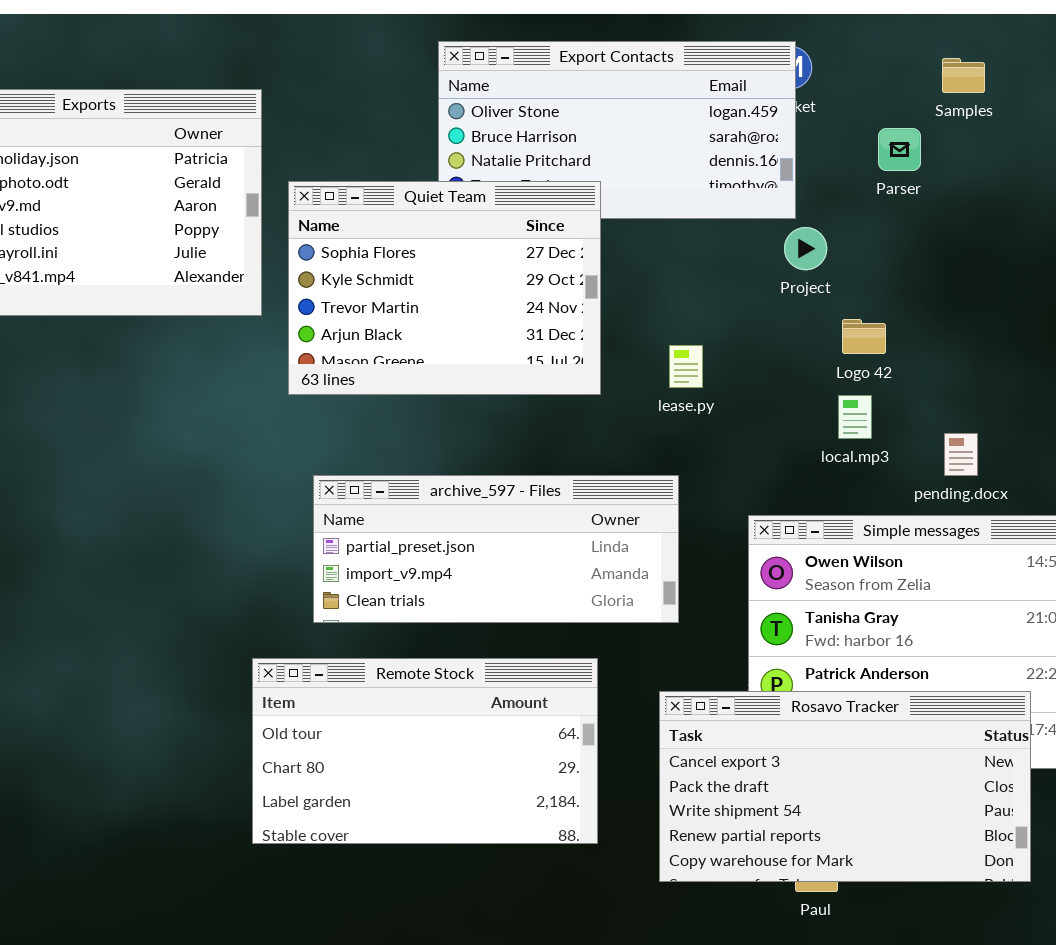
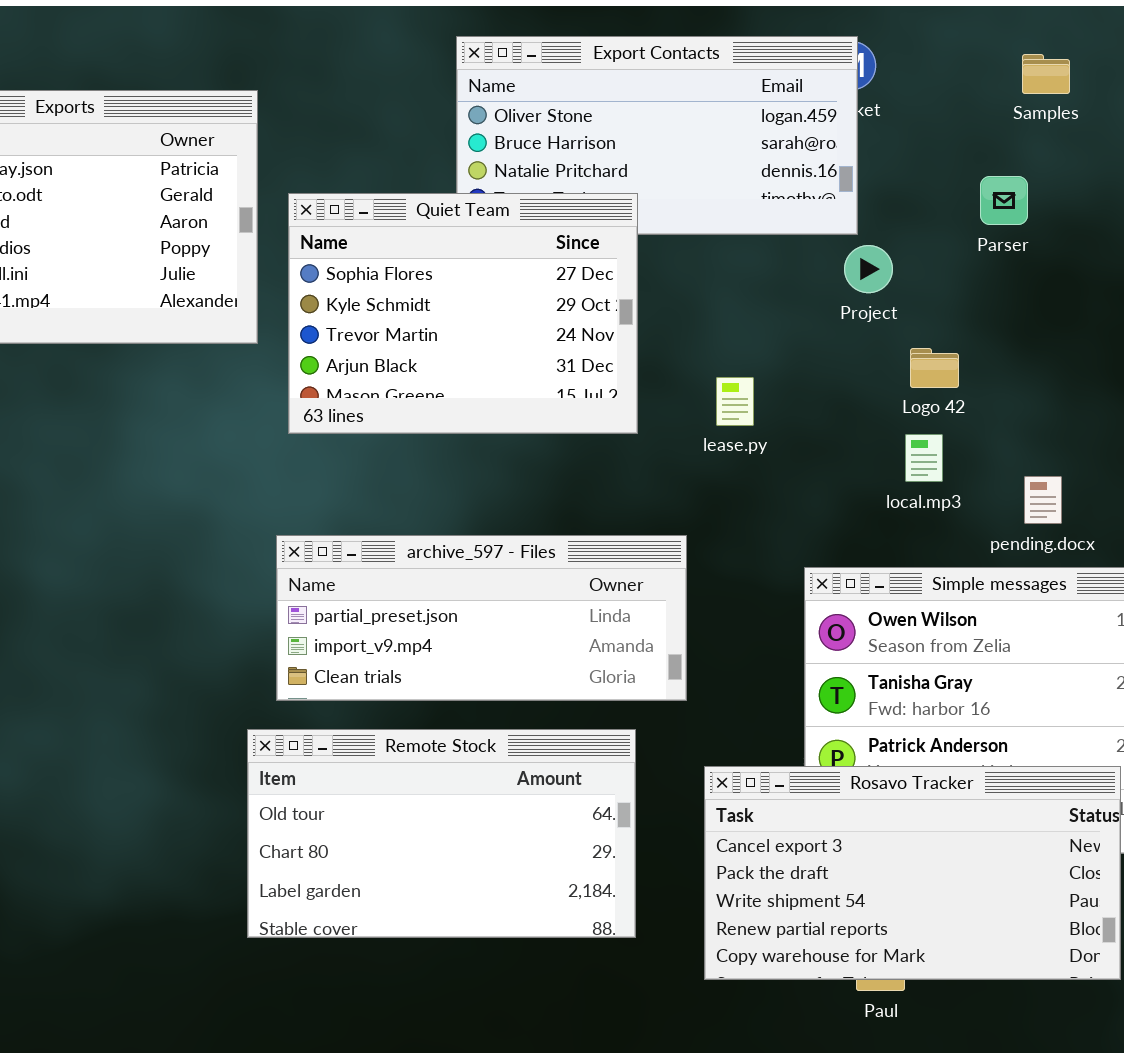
Parser: [878,128,921,171] -> [980,176,1028,225], moved
archive_597 - Files: [313,475,679,623] -> [276,535,687,701], moved

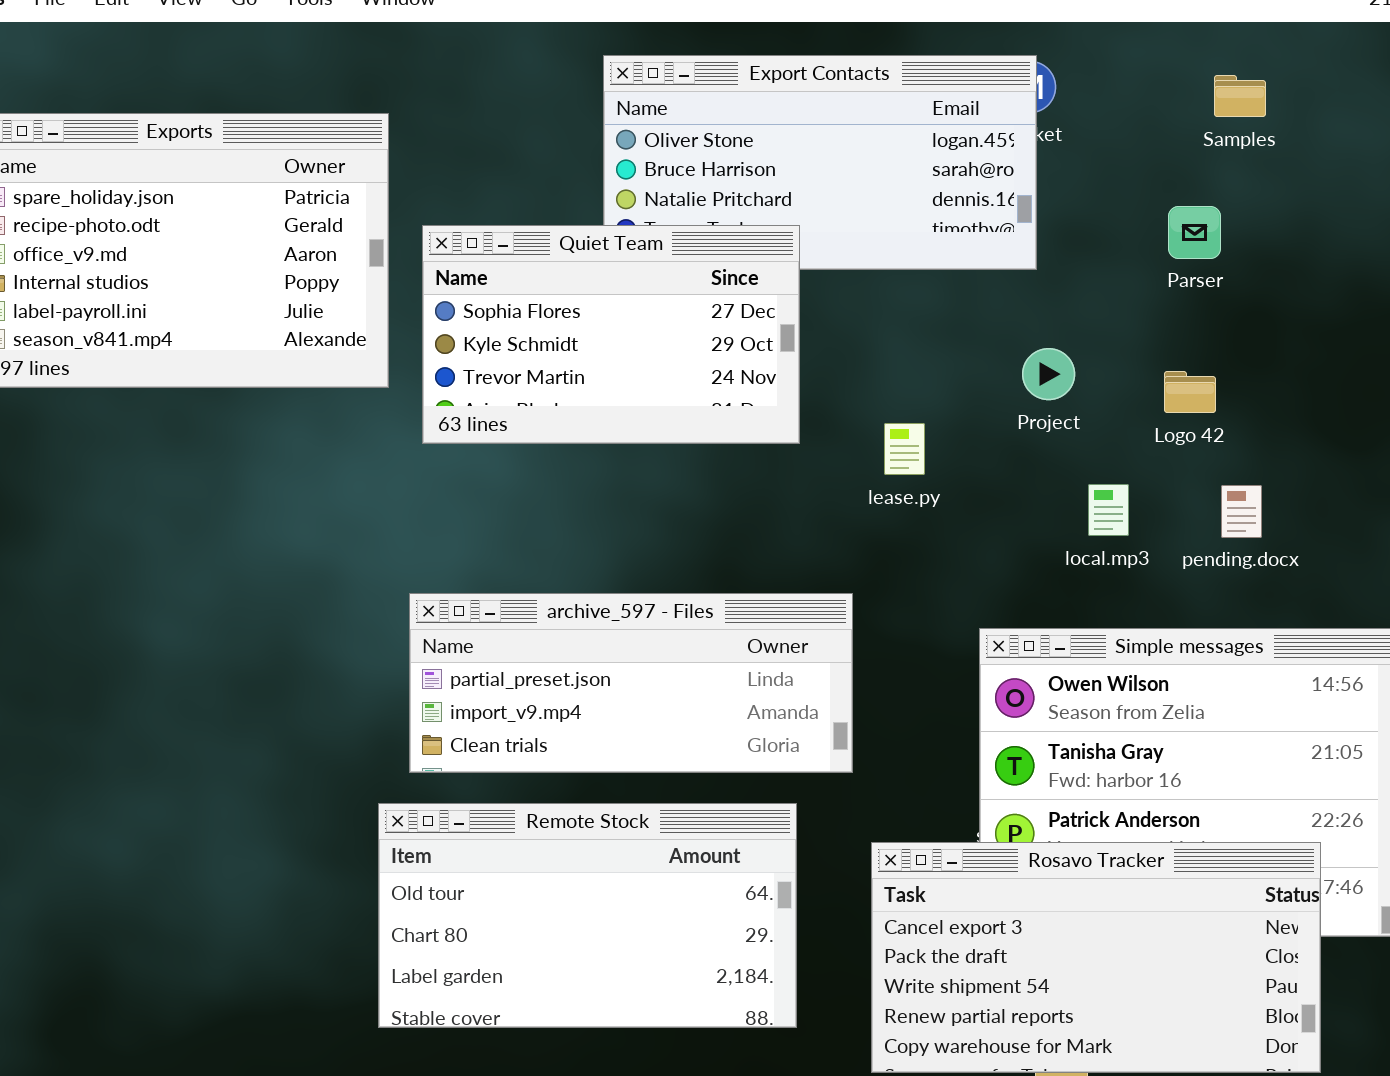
Quiet Team: [288,193,638,434] -> [422,225,800,444], resized
Project: [844,245,893,293] -> [1022,348,1075,400], moved
Logo 42: [910,348,959,388] -> [1164,371,1216,413], moved
pending.docx: [1024,476,1062,524] -> [1221,485,1262,538], moved

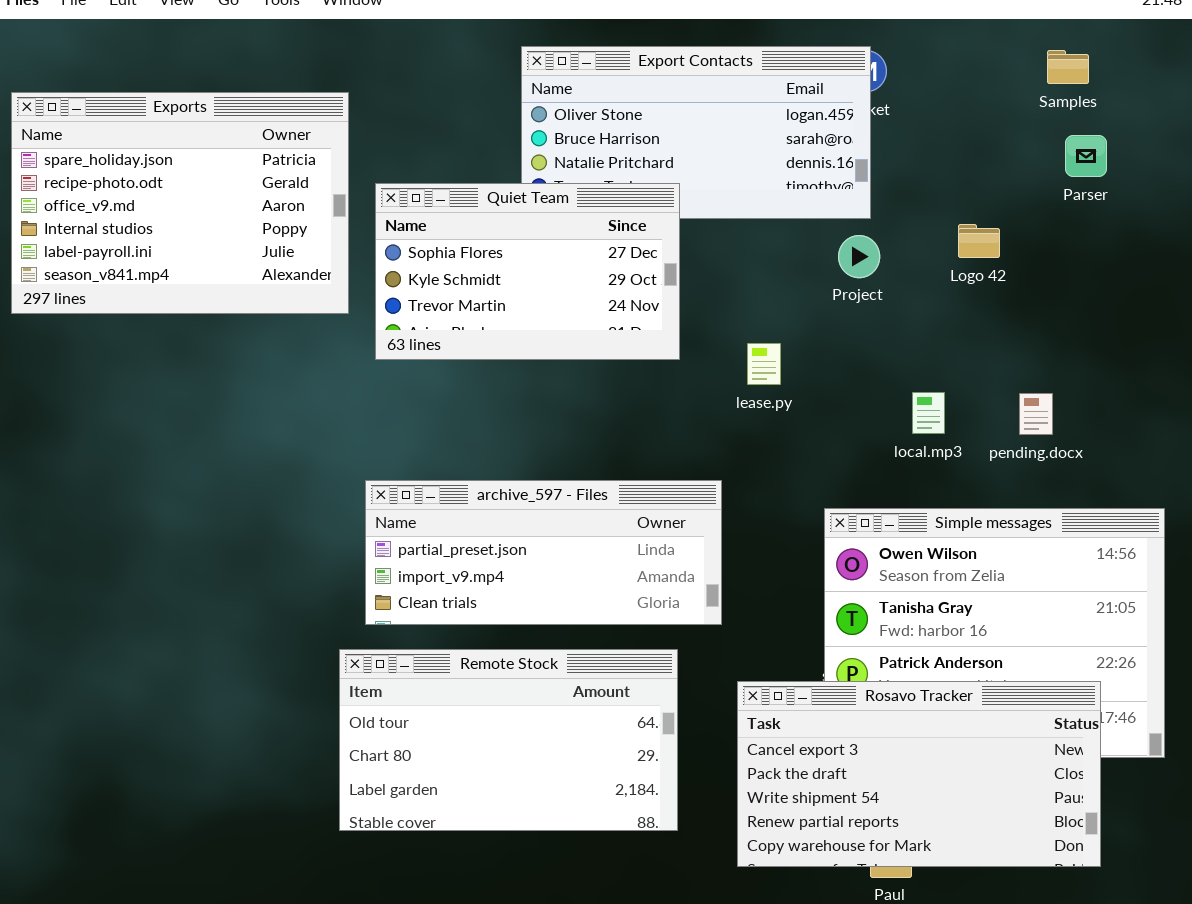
Samples: [1214,75,1266,117] -> [1047,50,1089,84], moved
Parser: [1168,206,1221,259] -> [1065,135,1107,177], moved
Project: [1022,348,1075,400] -> [838,235,880,278], moved
Logo 42: [1164,371,1216,413] -> [958,224,1000,258], moved

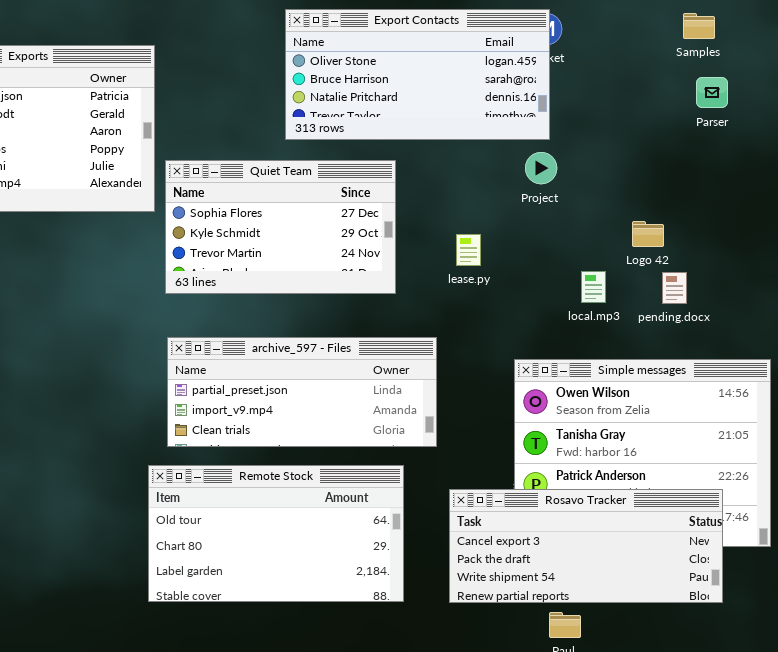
Quiet Team: [375,183,680,360] -> [165,160,396,294], moved
Logo 42: [958,224,1000,258] -> [632,221,664,247], moved
Rosavo Tracker: [737,681,1101,867] -> [449,489,723,603], resized

